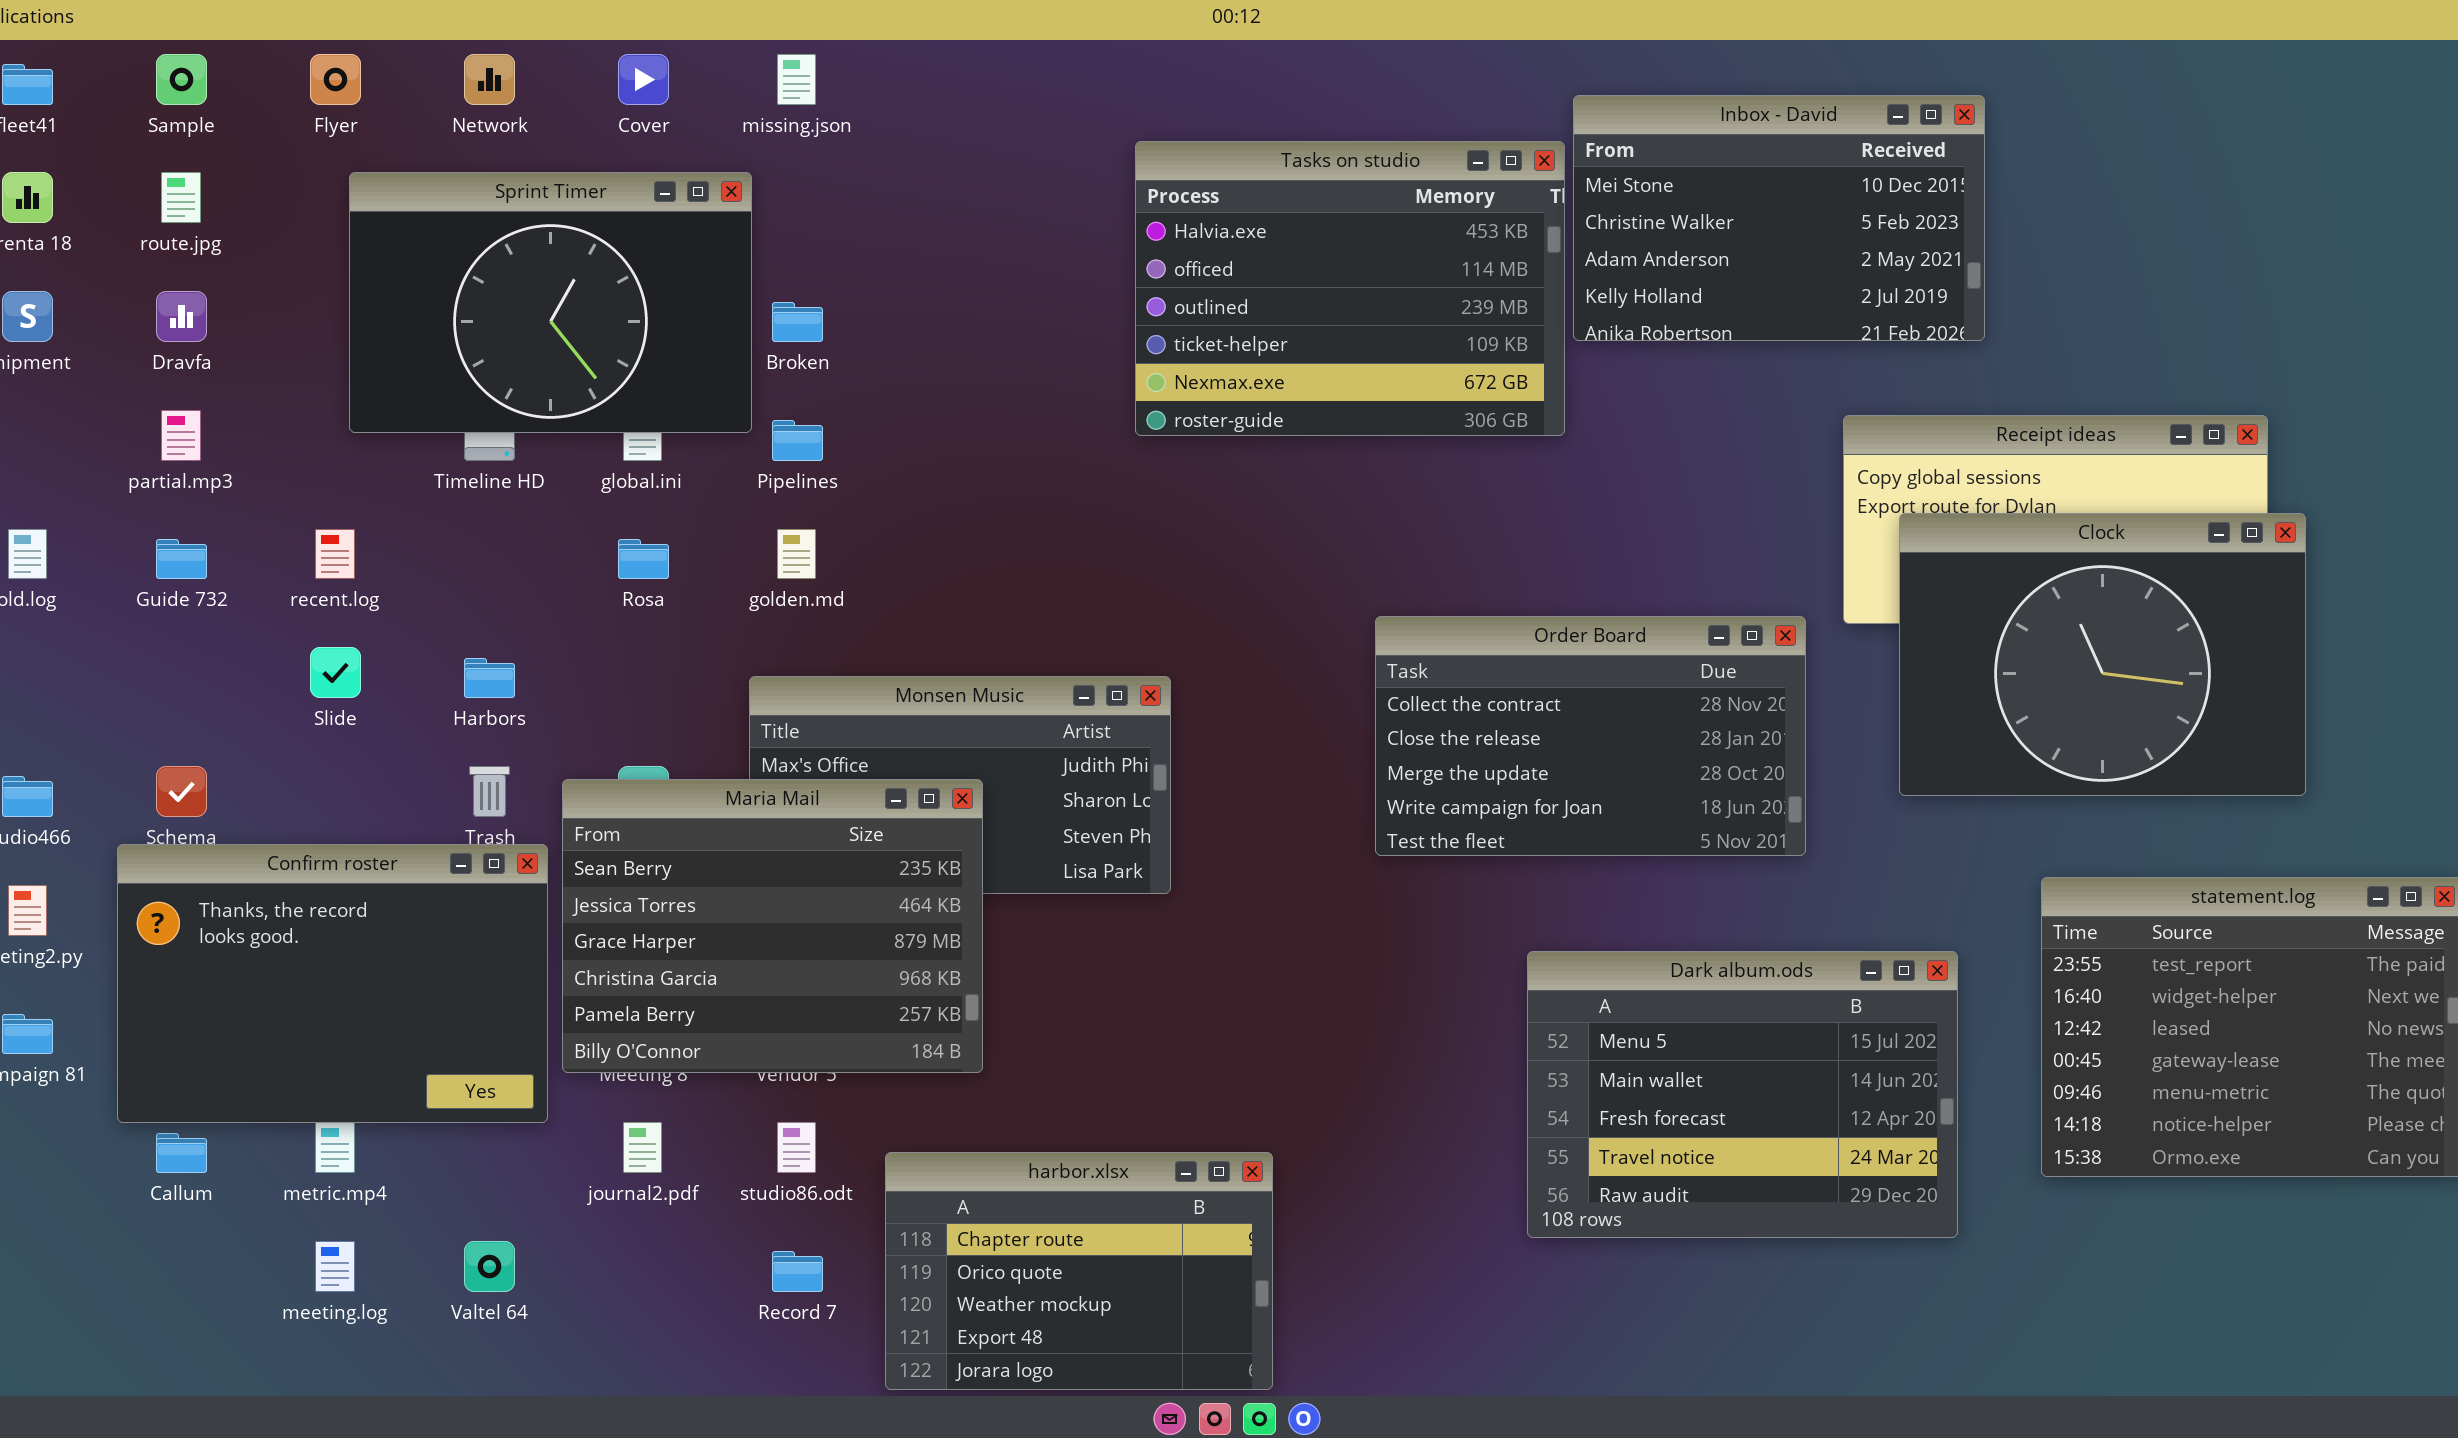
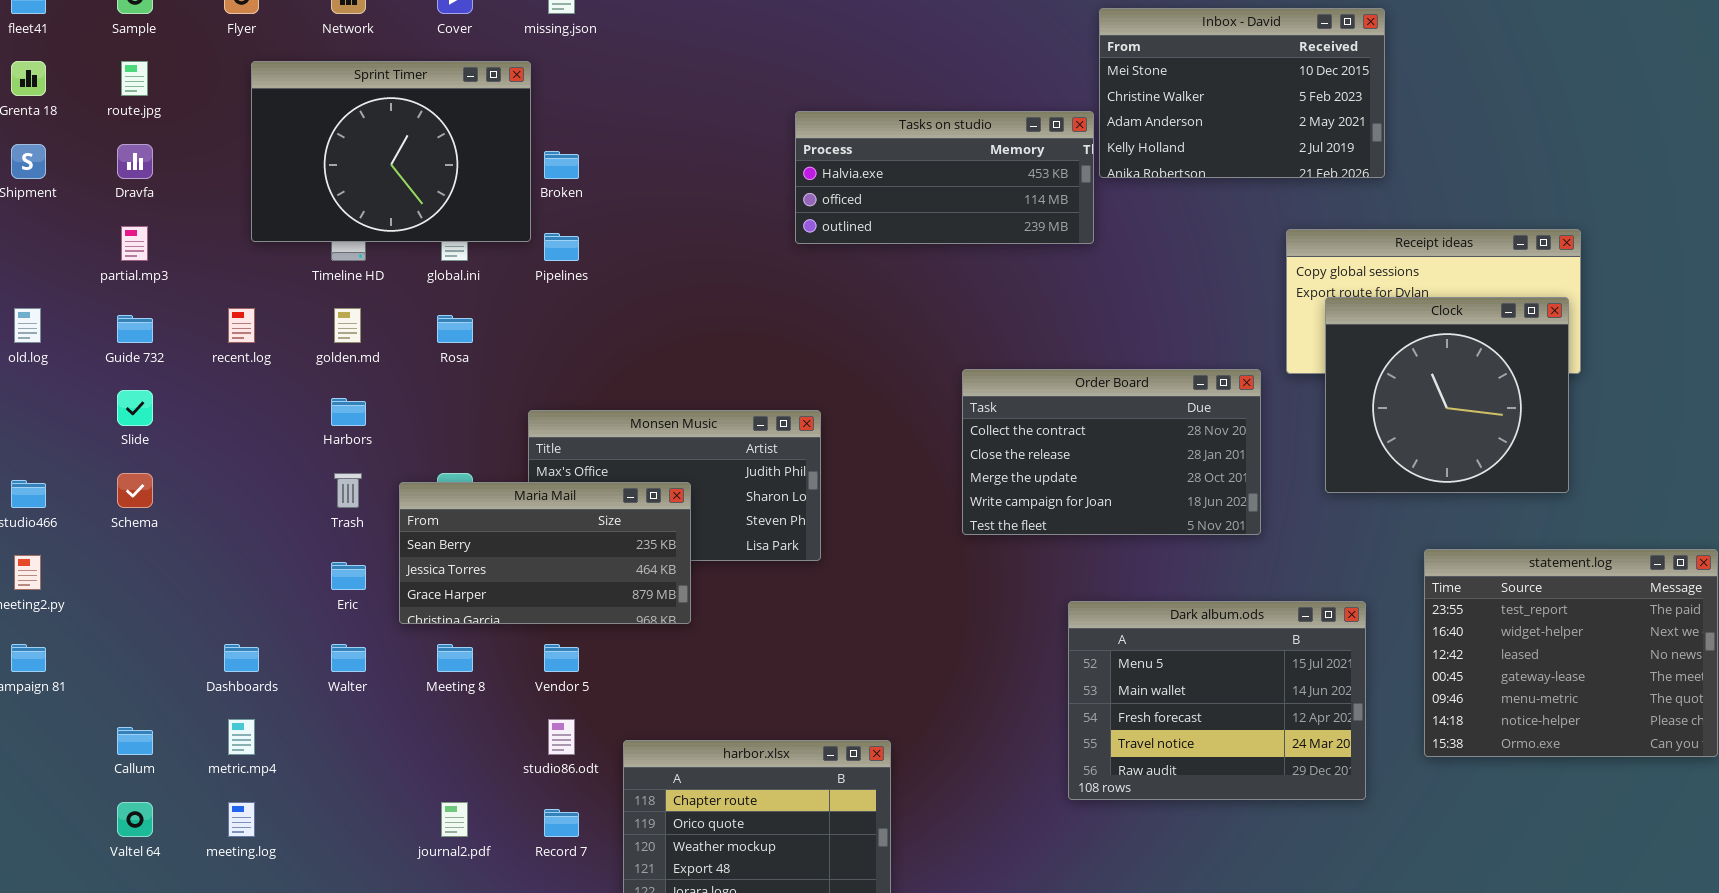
Tasks on studio: [1135,141,1565,436] -> [795,111,1094,244], resized
Clock: [1899,513,2306,796] -> [1325,297,1569,493], resized
golden.md: [777,529,816,579] -> [334,308,361,343], moved
Slide: [310,647,361,698] -> [117,390,153,426], moved
Maria Mail: [562,779,983,1073] -> [399,482,691,624], resized
Confirm roster: [117,844,548,1123] -> none, closed
journal2.pdf: [623,1122,662,1173] -> [441,802,468,837], moved
Valtel 64: [464,1241,515,1292] -> [117,802,153,837], moved

